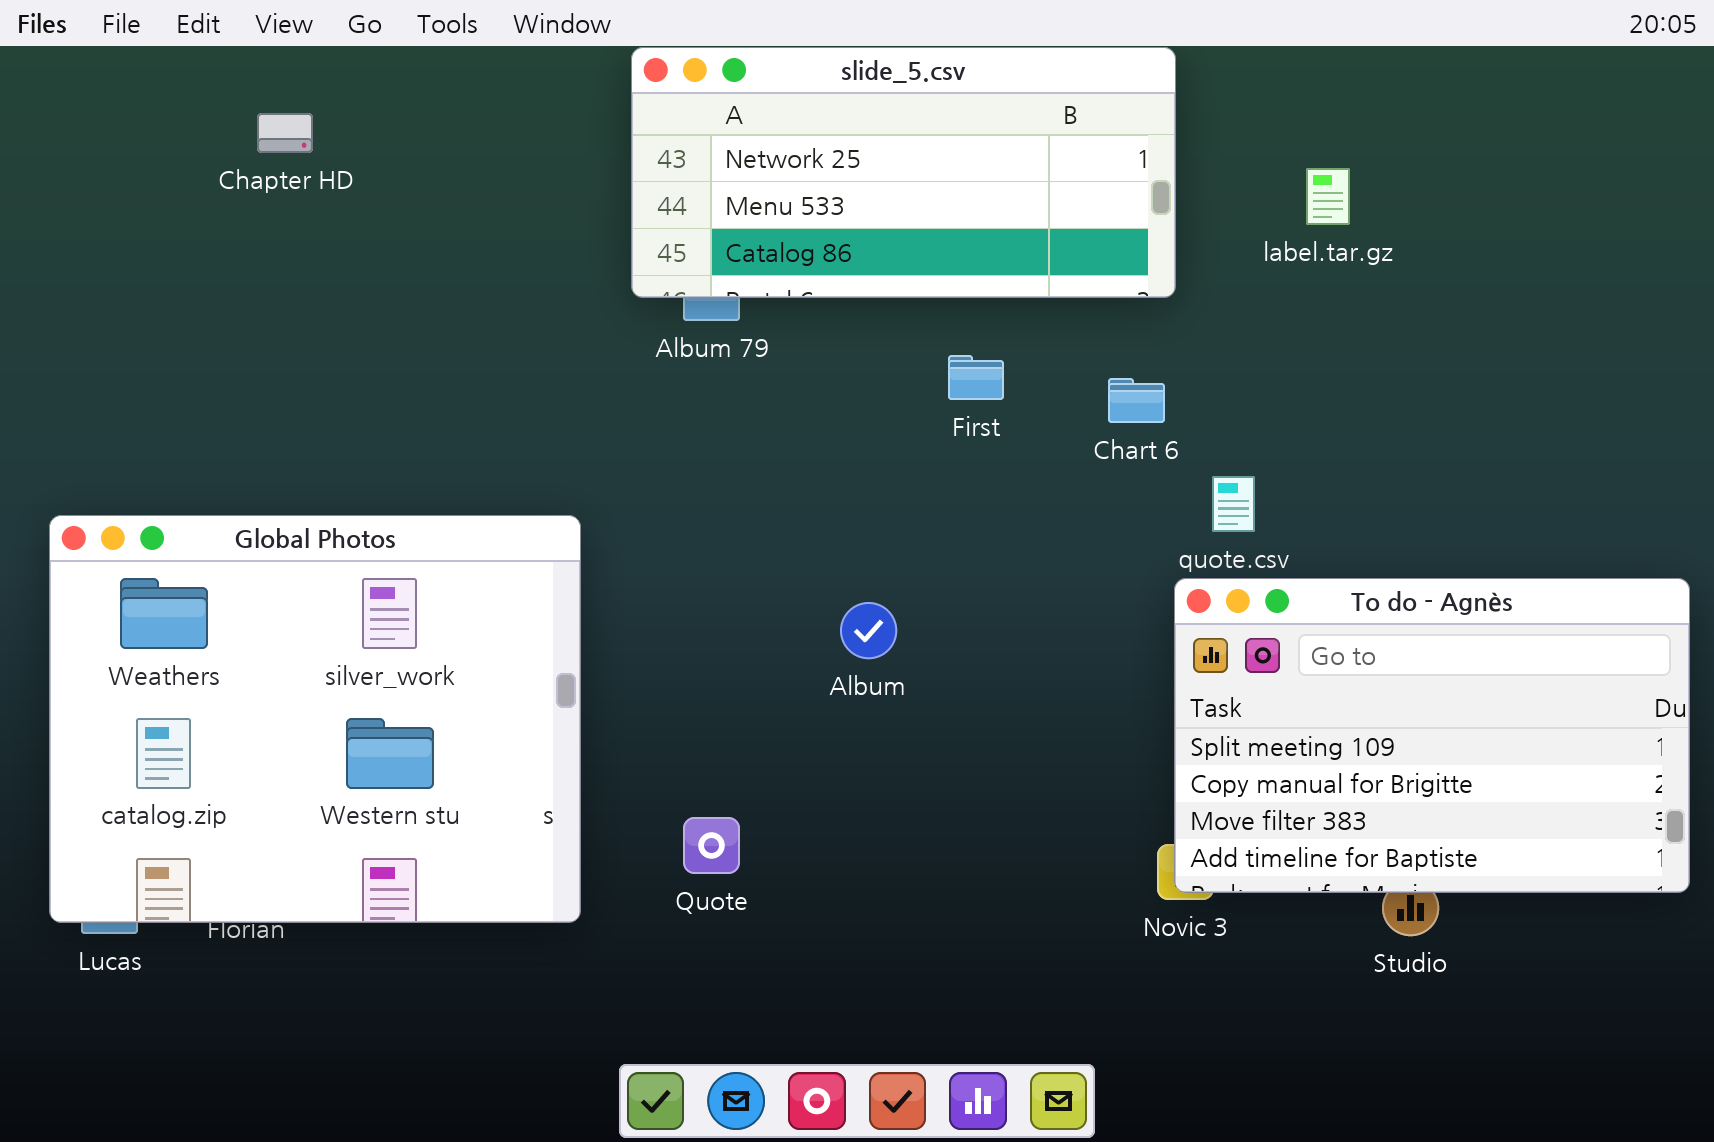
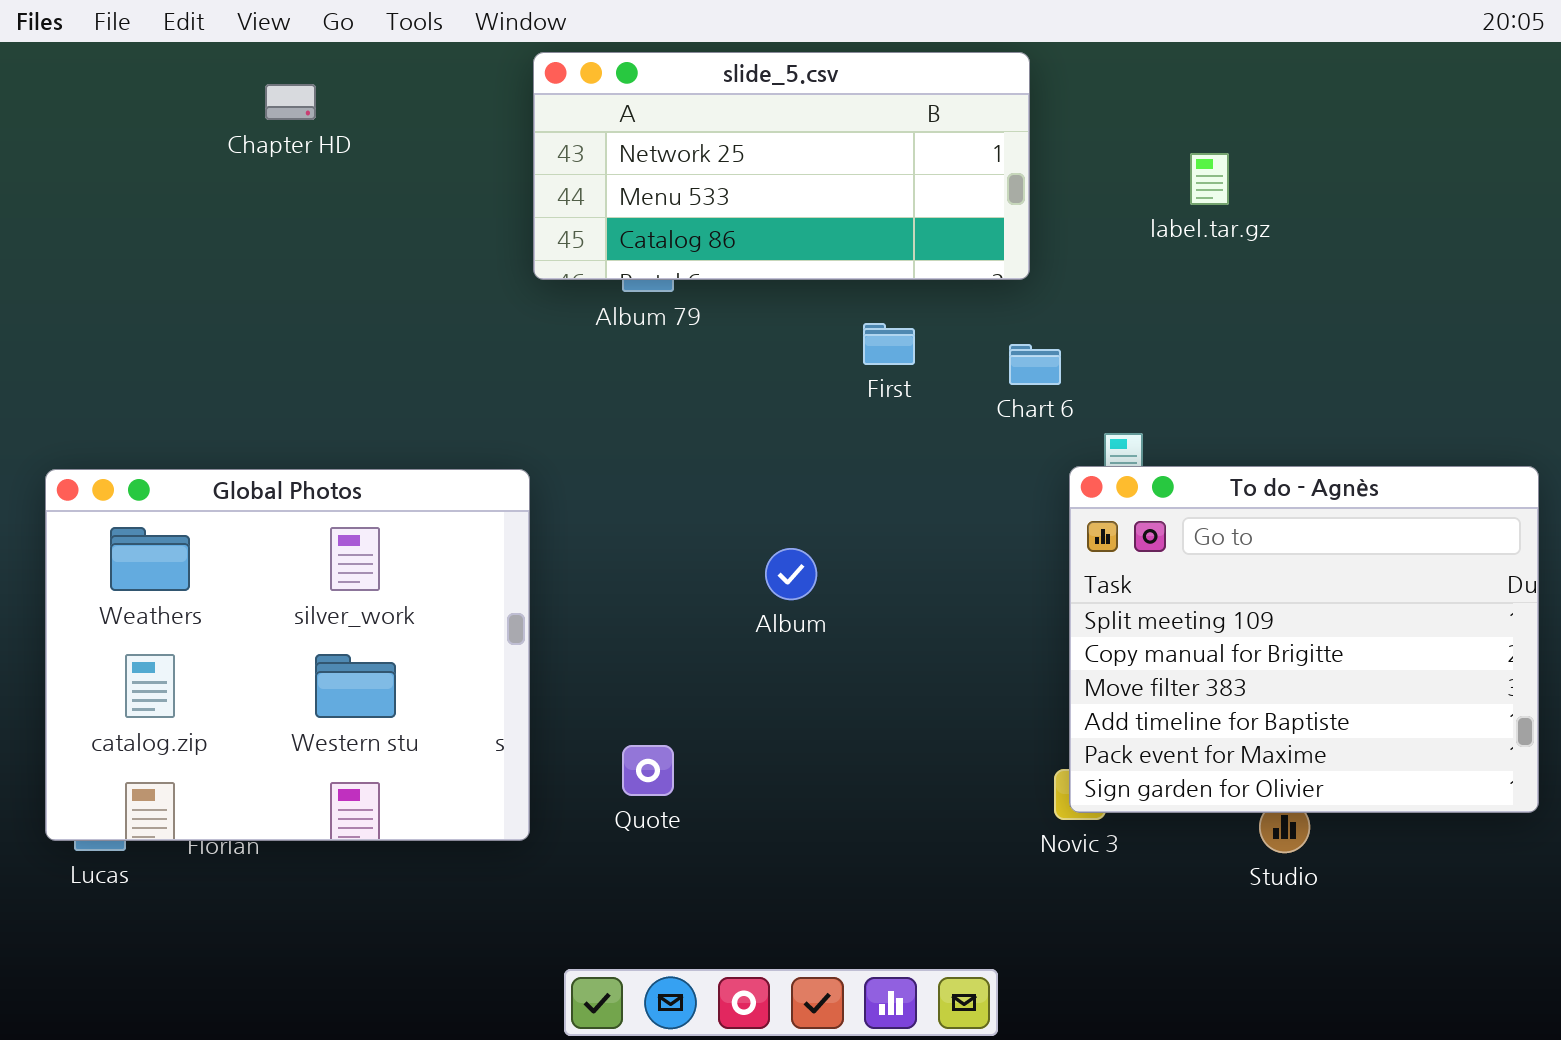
slide_5.csv: [631,47,1176,298] -> [533,52,1030,280], moved
Chapter HD: [257,113,313,153] -> [265,84,316,120], moved
To do - Agnès: [1174,578,1690,893] -> [1069,466,1539,813], resized

